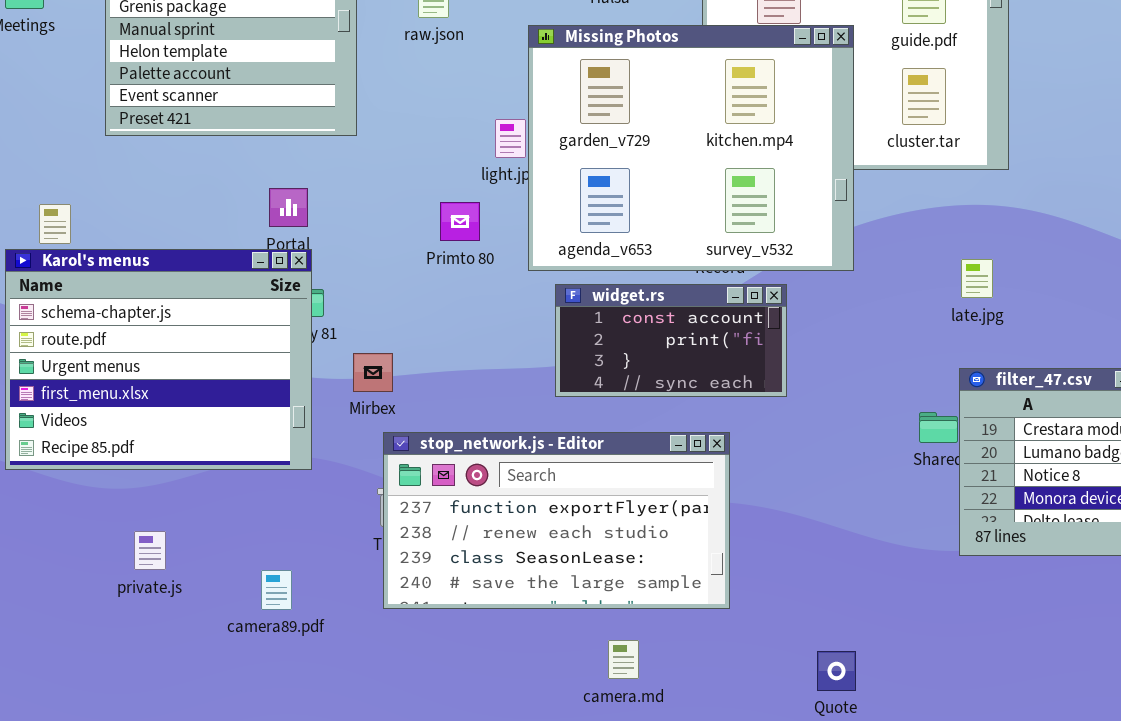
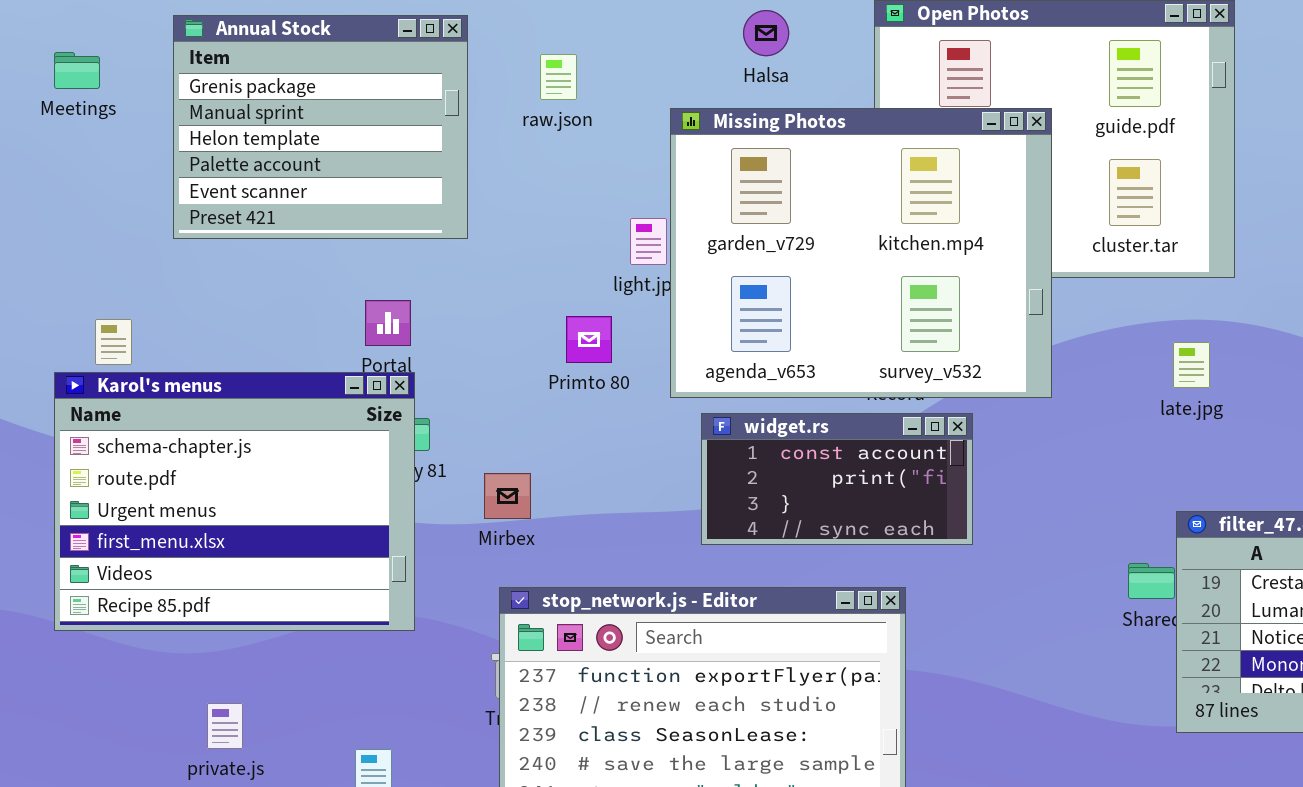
late.jpg: [961,259,993,298] -> [1173,342,1210,388], moved
Mirbex: [353,353,393,392] -> [484,473,531,519], moved

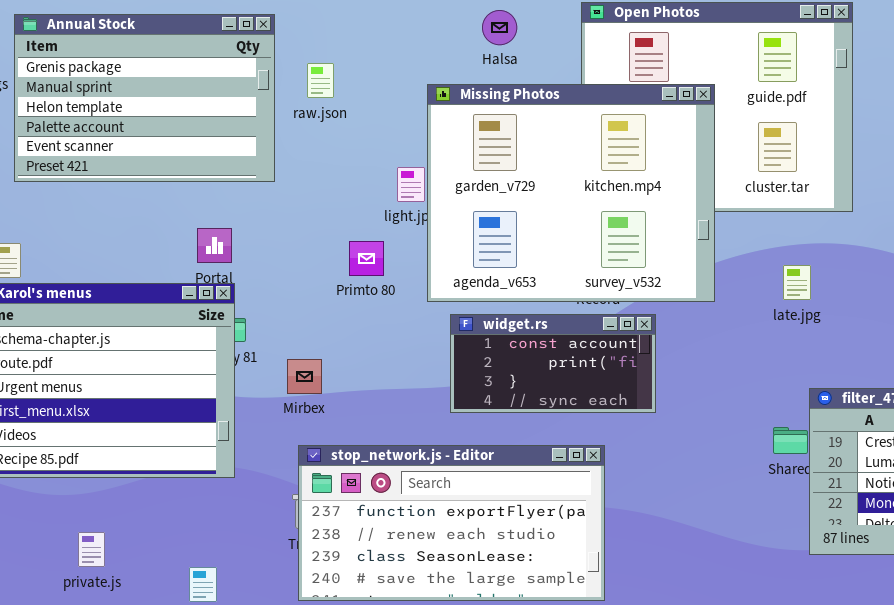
Annual Stock: [173,15,468,239] -> [14,14,275,182], resized
raw.json: [540,54,577,100] -> [307,63,334,98], moved
late.jpg: [1173,342,1210,388] -> [783,265,811,300], moved

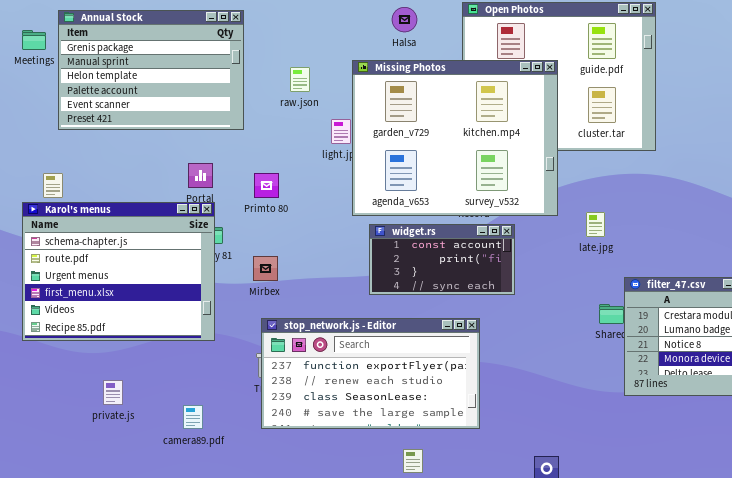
raw.json: [307,63,334,98] -> [290,67,310,92], moved
Primto 80: [349,241,384,276] -> [254,173,279,198], moved
late.jpg: [783,265,811,300] -> [586,212,605,237], moved

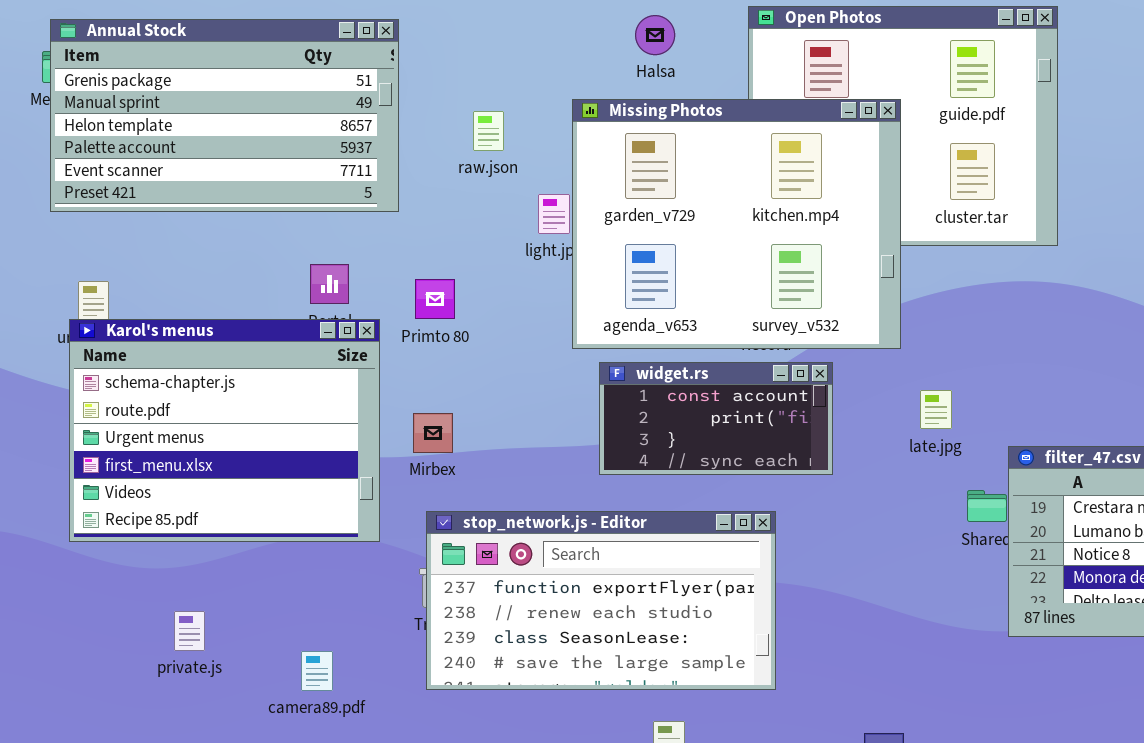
Annual Stock: [58,10,244,130] -> [50,19,399,212], resized
Karol's menus: [22,202,215,341] -> [69,319,380,542], moved
late.jpg: [586,212,605,237] -> [920,390,952,429], moved

